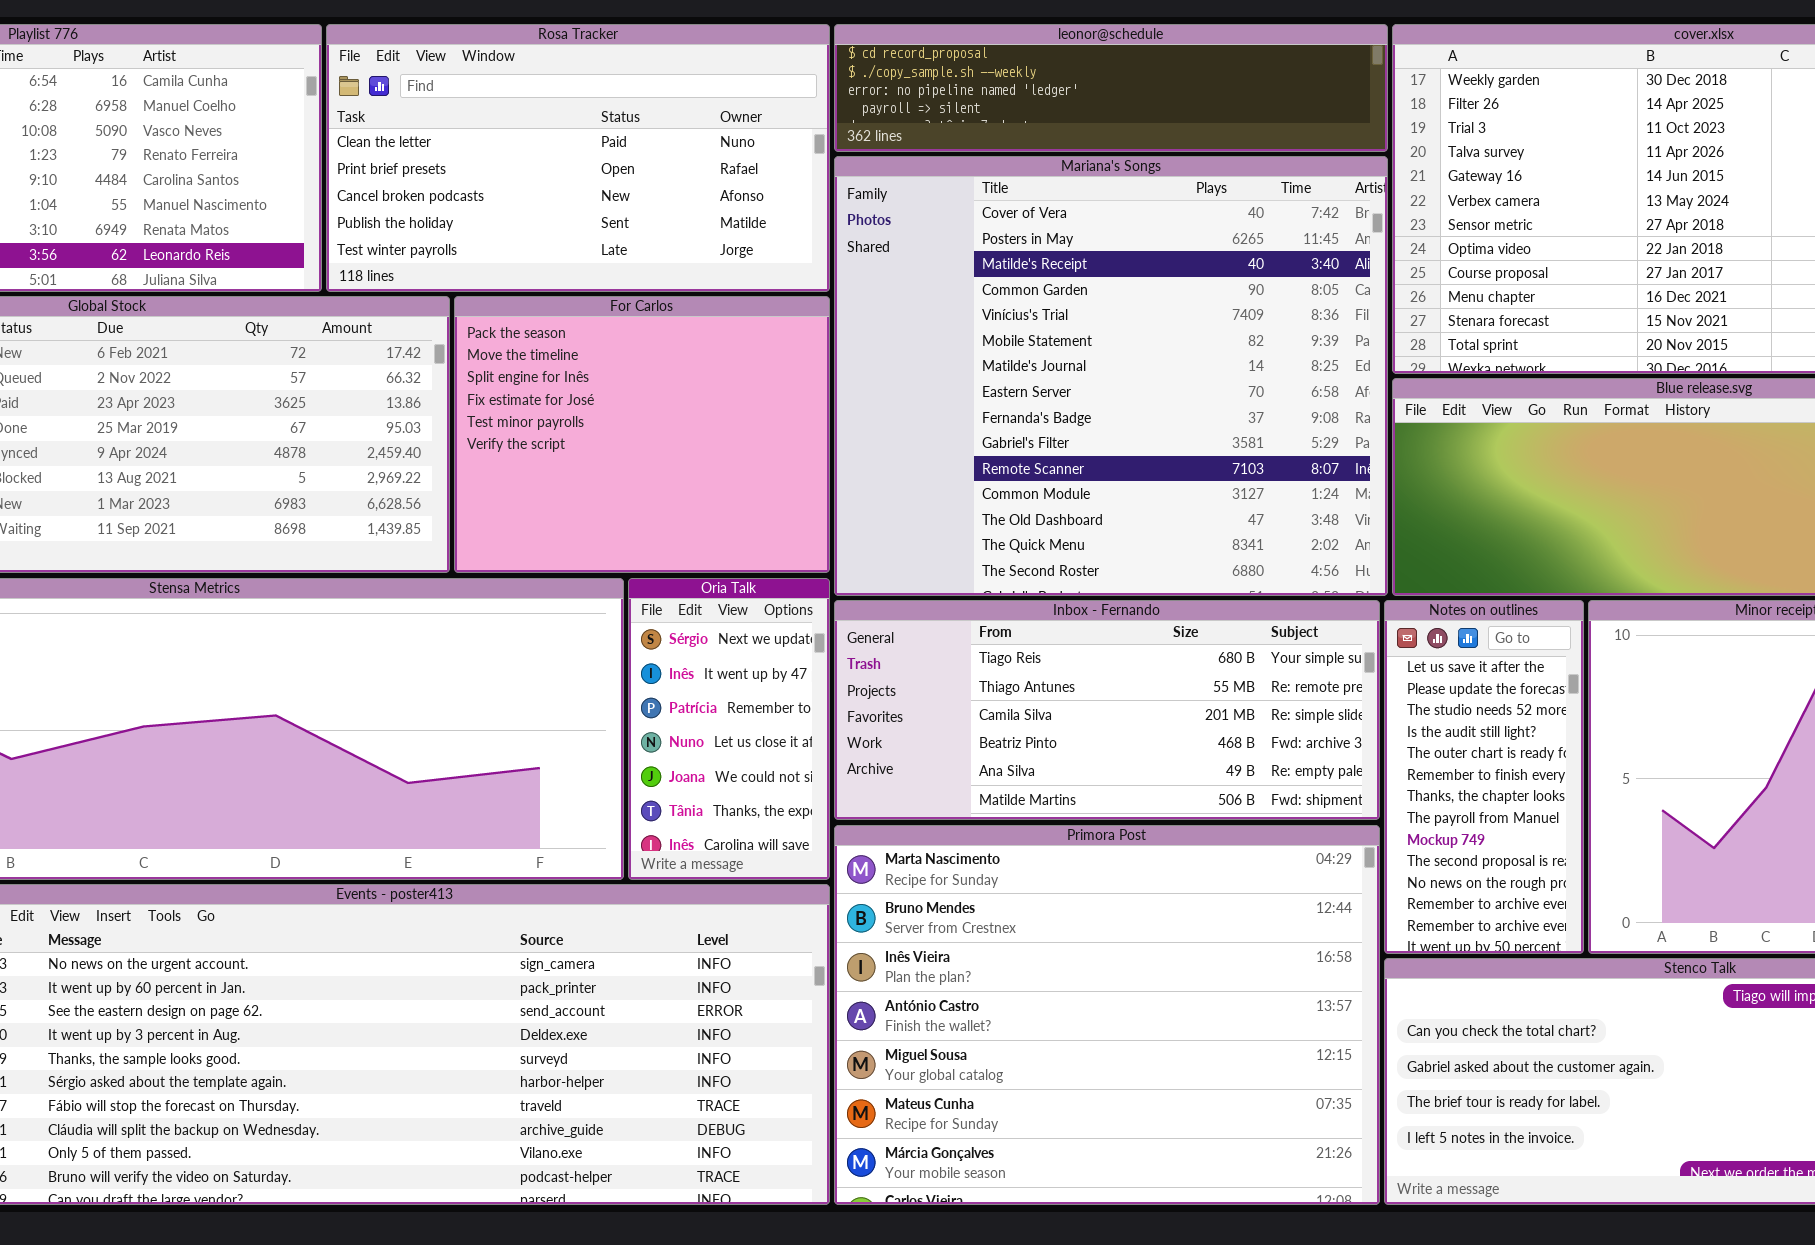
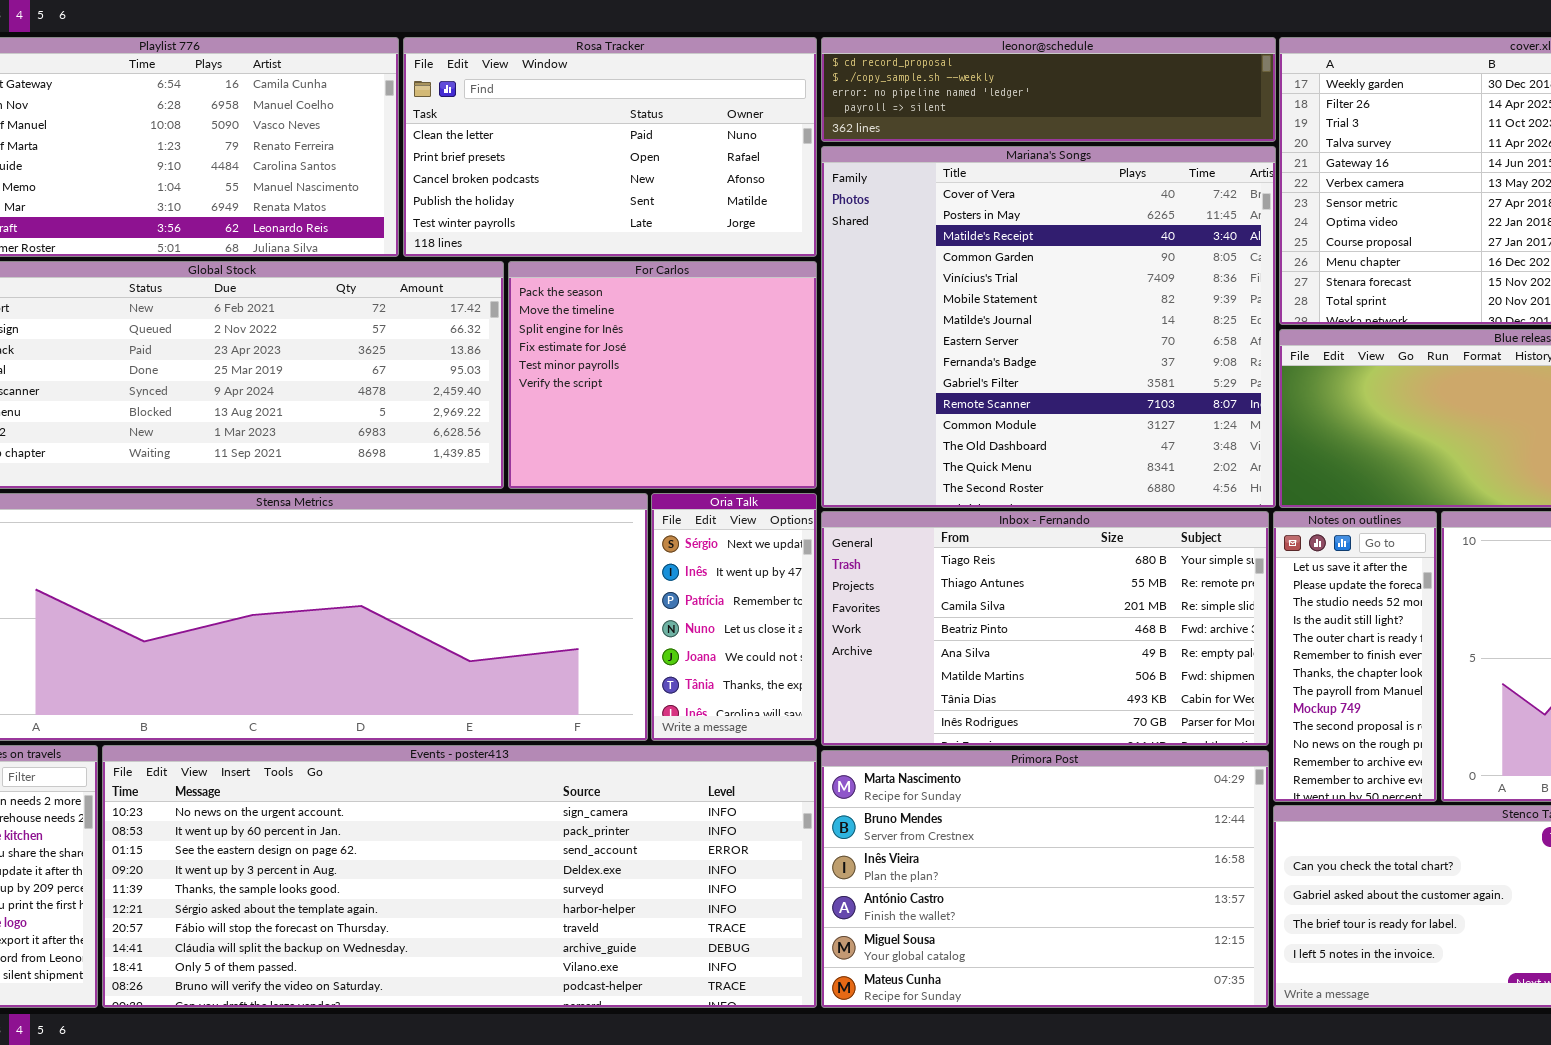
Inbox - Fernando: [834,600,1380,820] -> [821,511,1269,746], resized
Primora Post: [834,825,1380,1205] -> [821,750,1269,1008], resized

